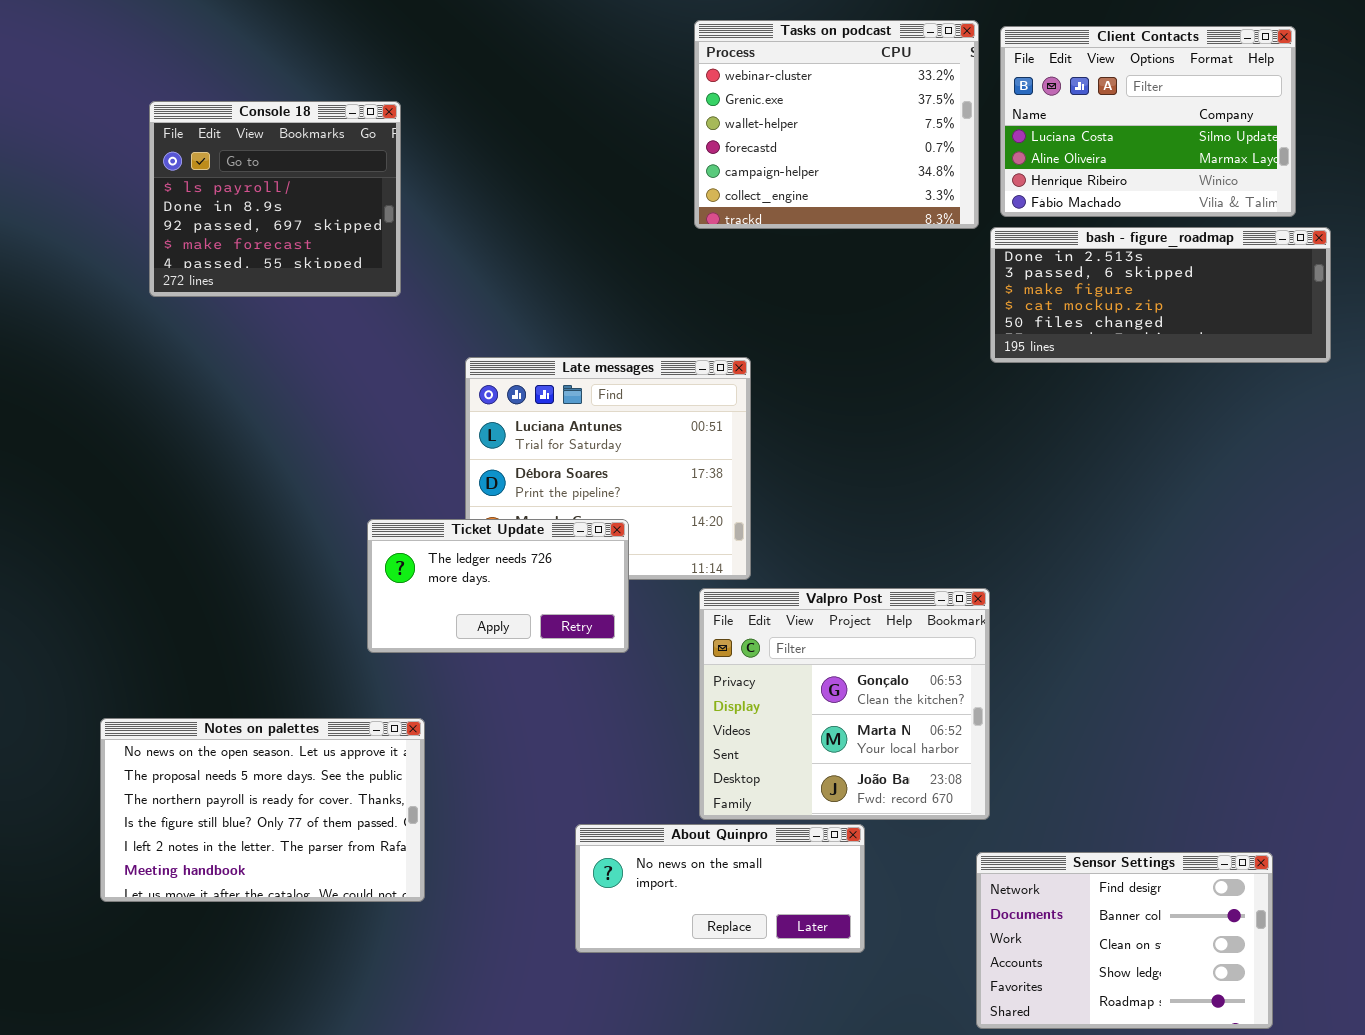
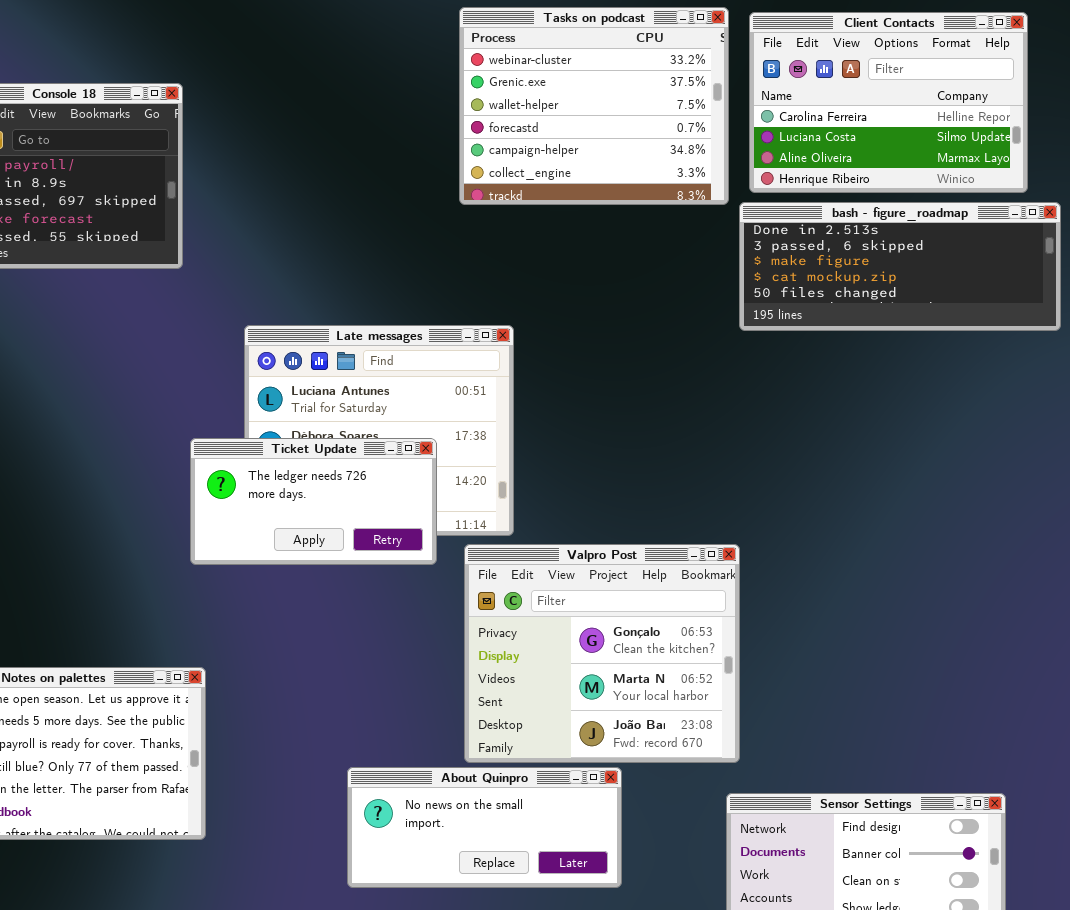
Client Contacts: [1000,26,1296,217] -> [749,12,1028,193], scrolled up 1 row
Ticket Update: [367,519,629,653] -> [190,438,437,565], moved

